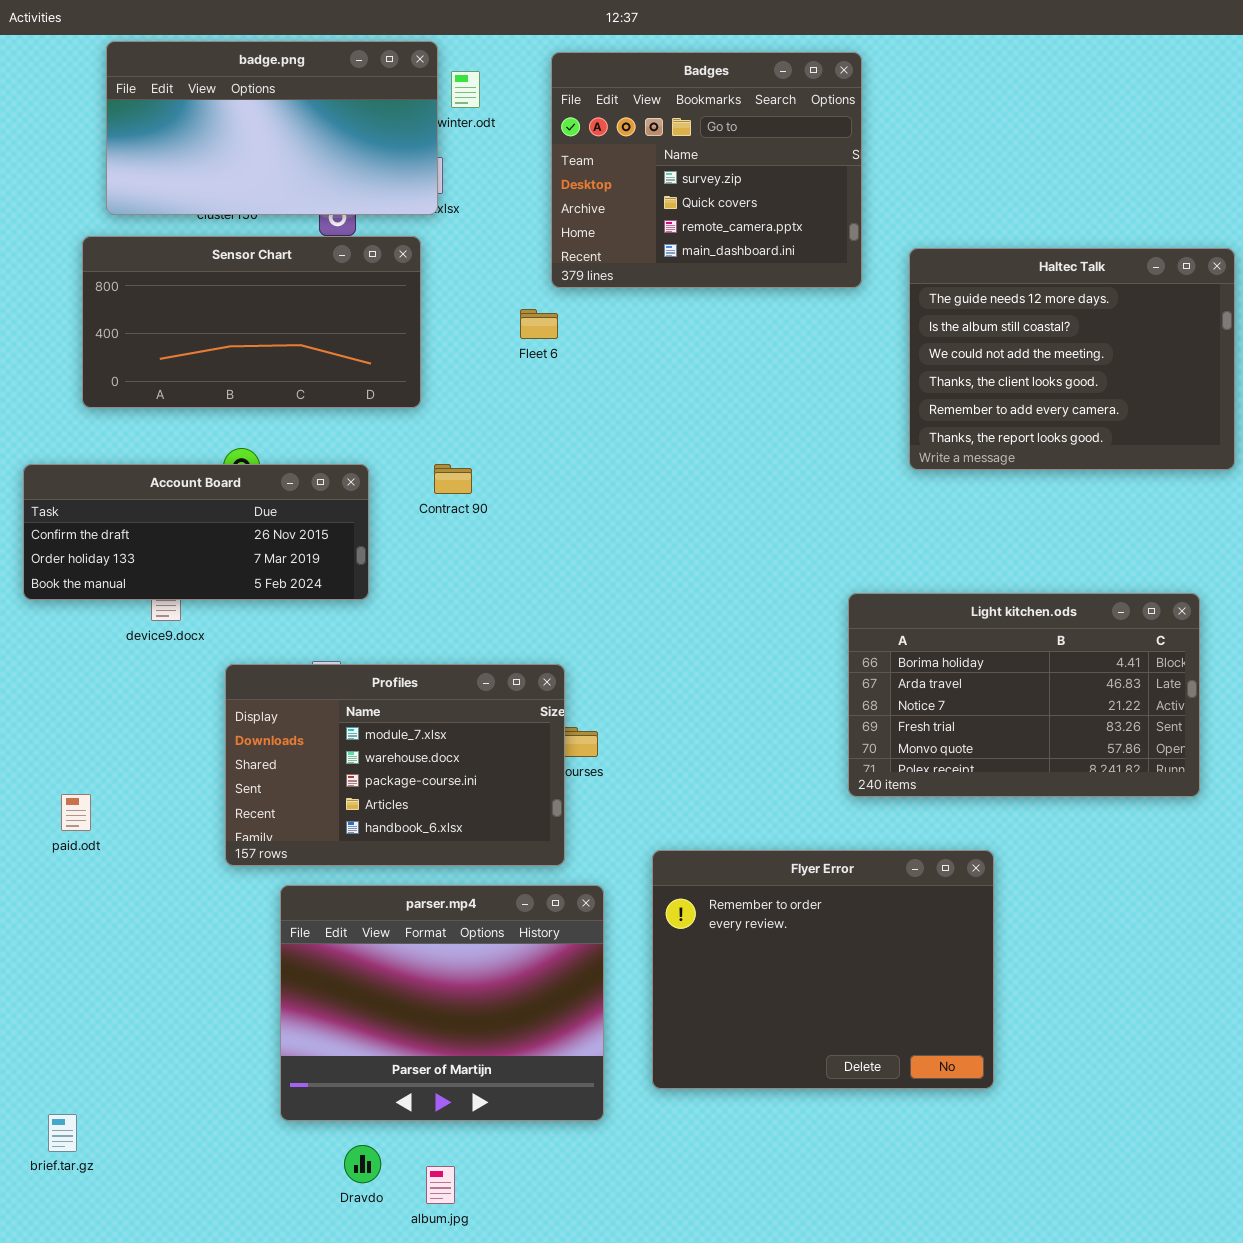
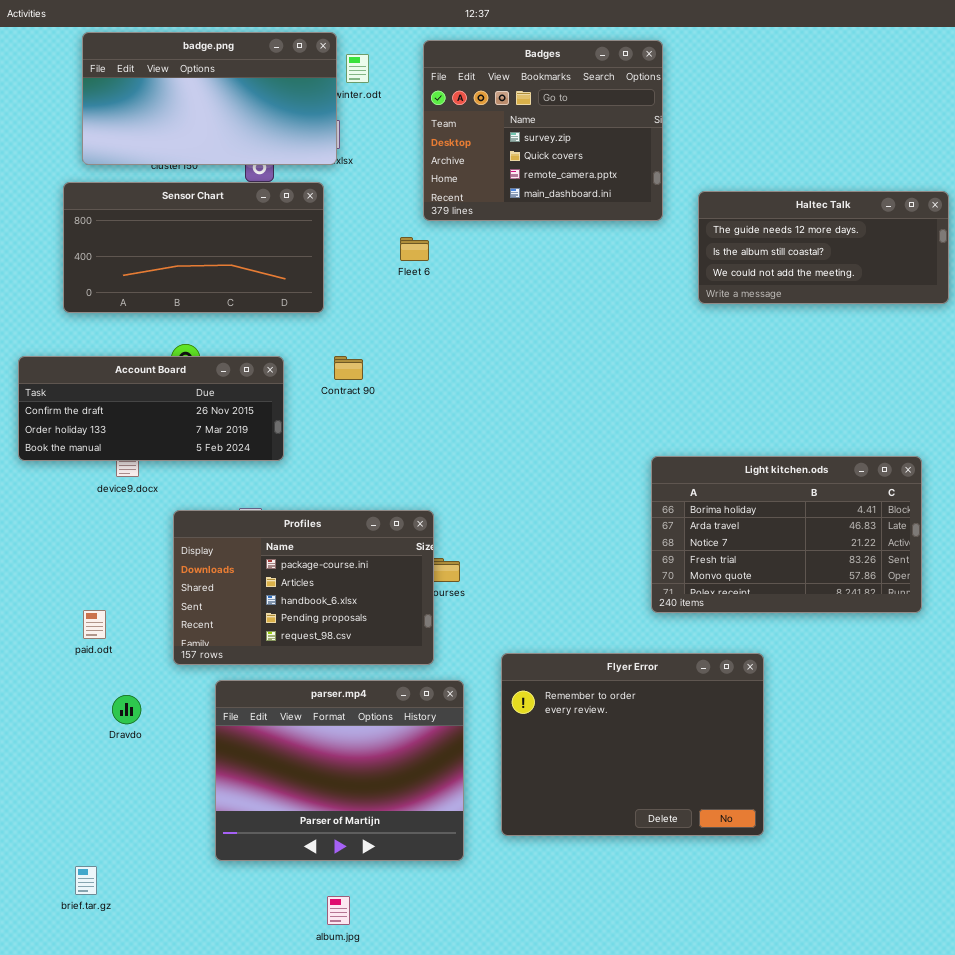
Haltec Talk: [909,248,1235,470] -> [698,191,949,304], resized
Profiles: [225,664,565,866] -> [173,510,434,665], scrolled down 2 rows
paid.odt: [61,794,91,831] -> [83,610,106,639], moved
brief.tar.gz: [48,1114,77,1152] -> [75,866,97,895], moved
Dravdo: [344,1145,381,1183] -> [112,695,141,724], moved

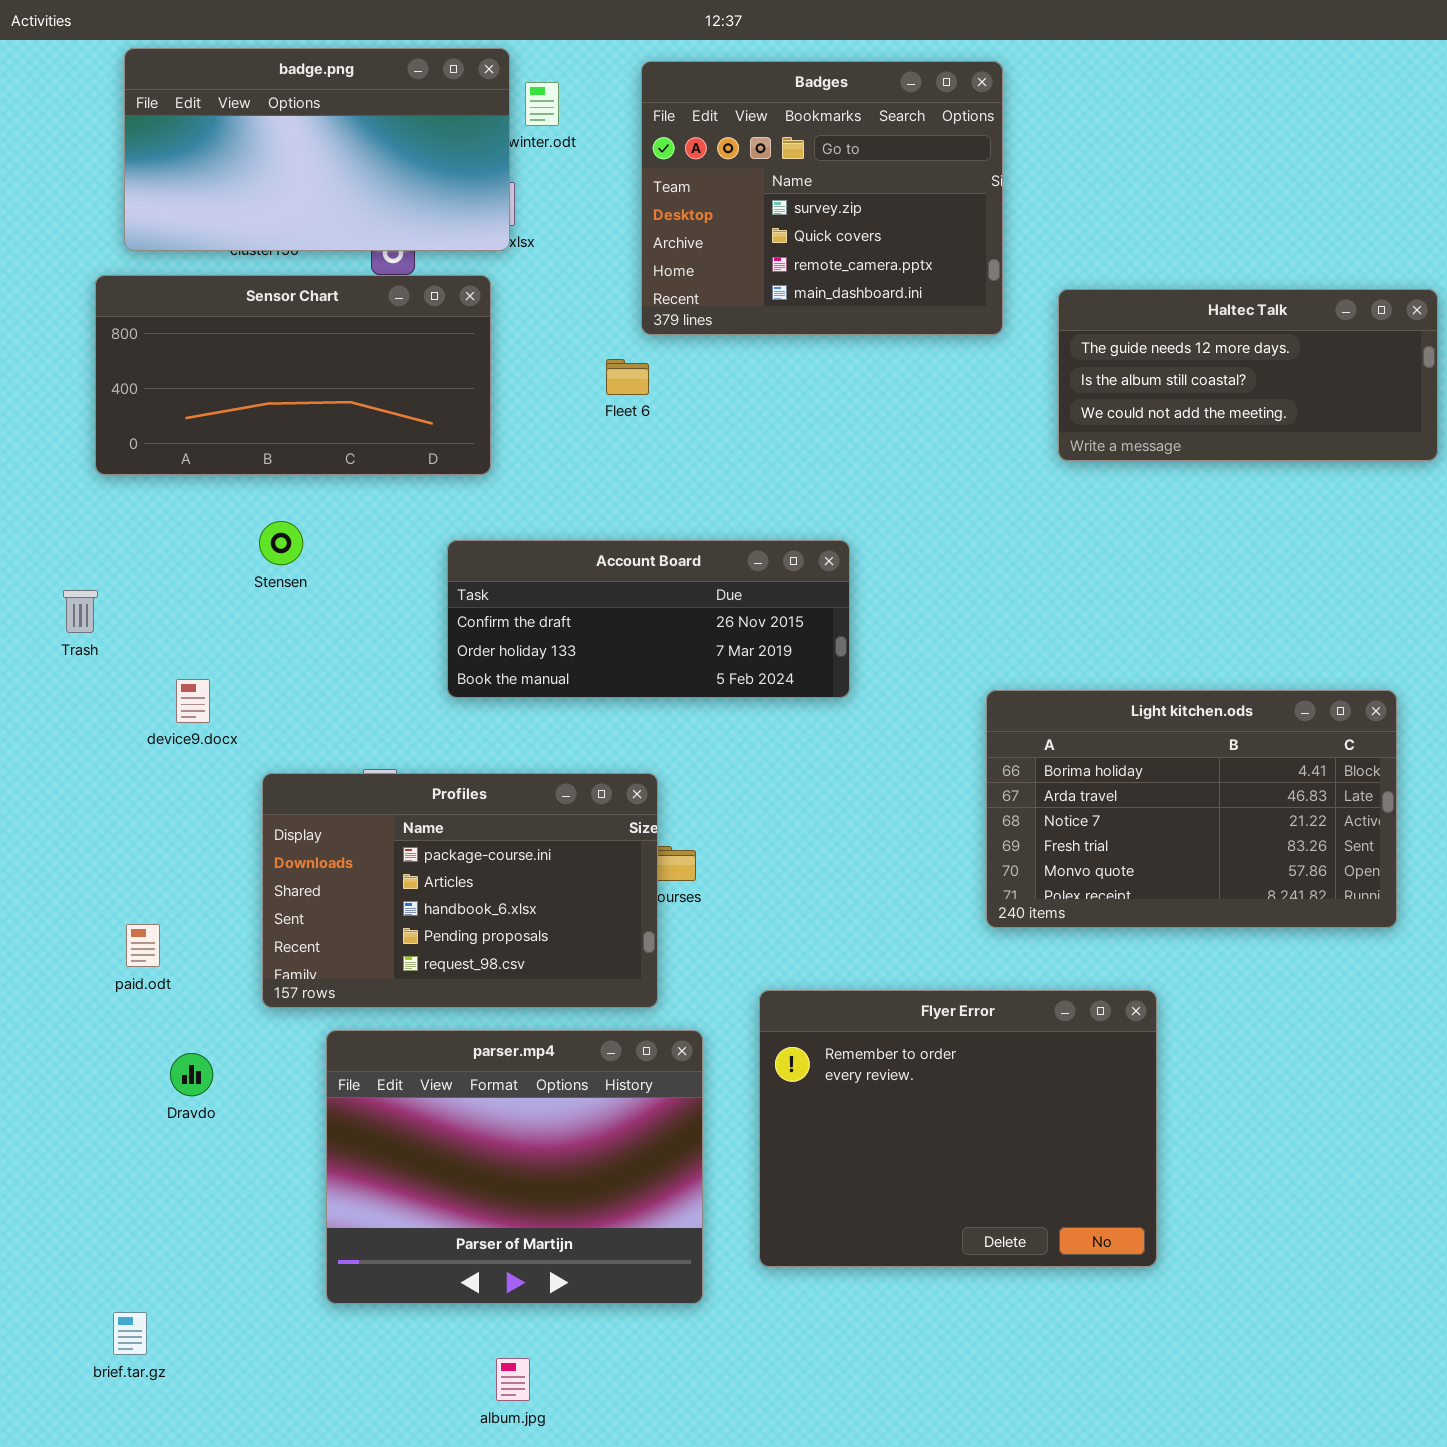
Account Board: [18,356,284,461] -> [447,540,850,698], moved

